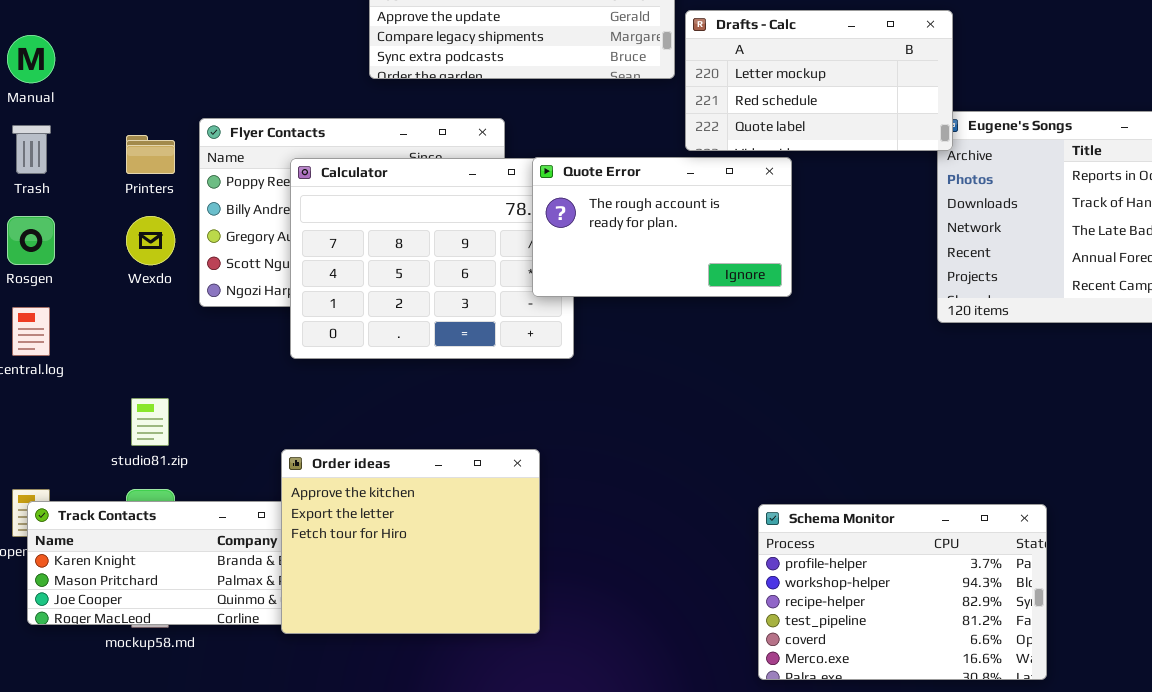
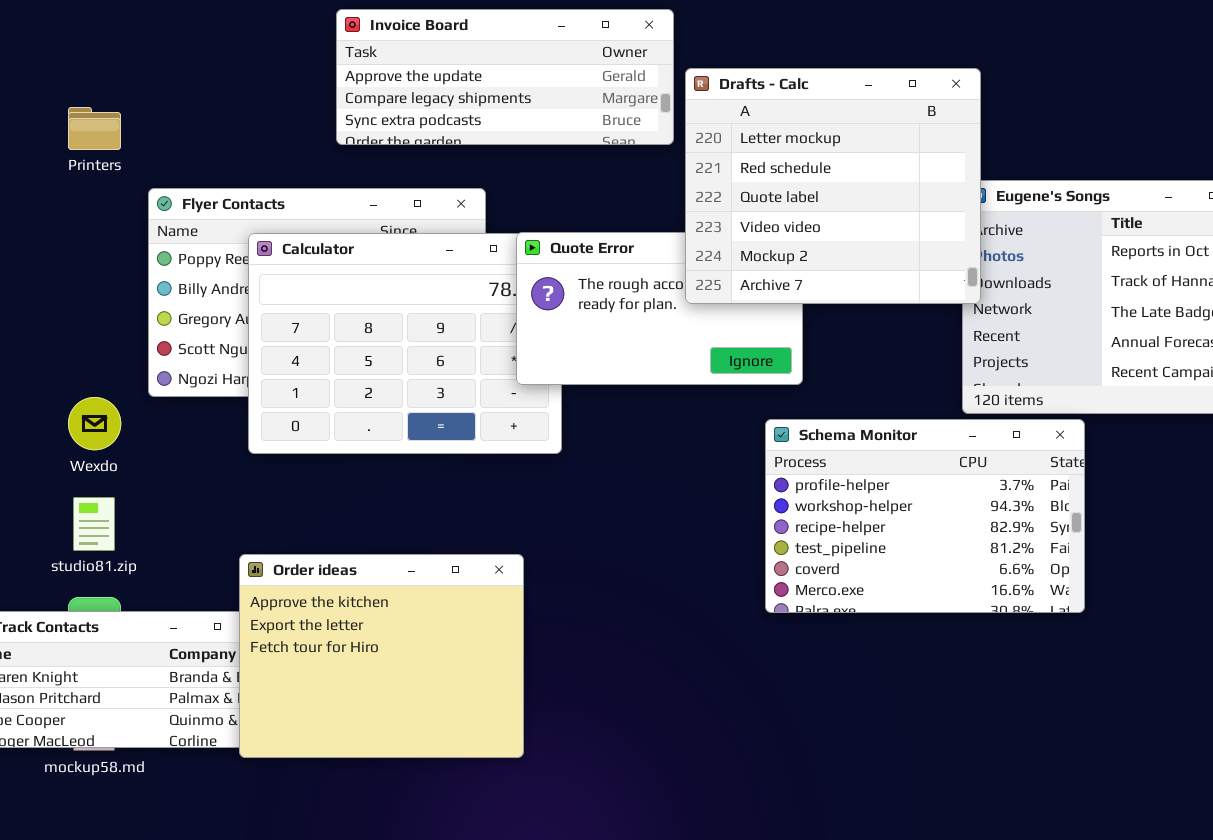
Drafts - Calc: [685,10,953,151] -> [685,68,981,304], resized
Printers: [126,135,175,174] -> [68,107,121,150], moved
Wexdo: [126,216,175,265] -> [68,397,121,450], moved
Schema Monitor: [758,504,1047,680] -> [765,419,1085,613], moved

